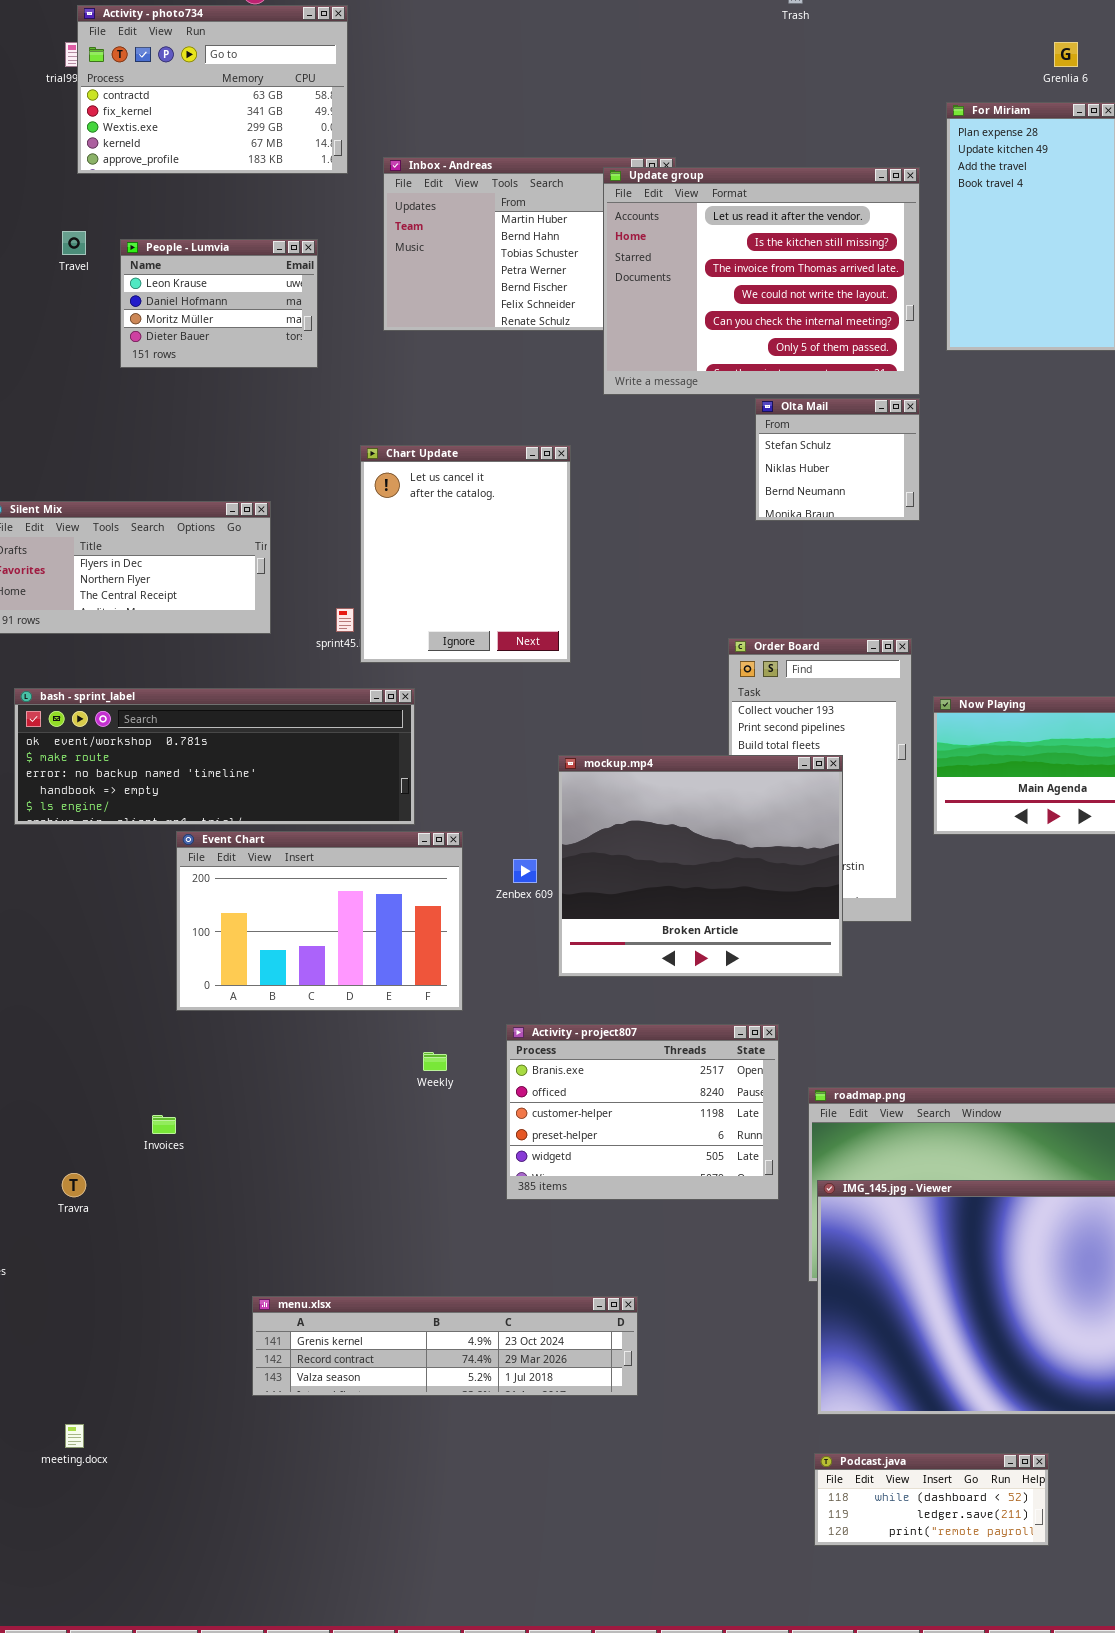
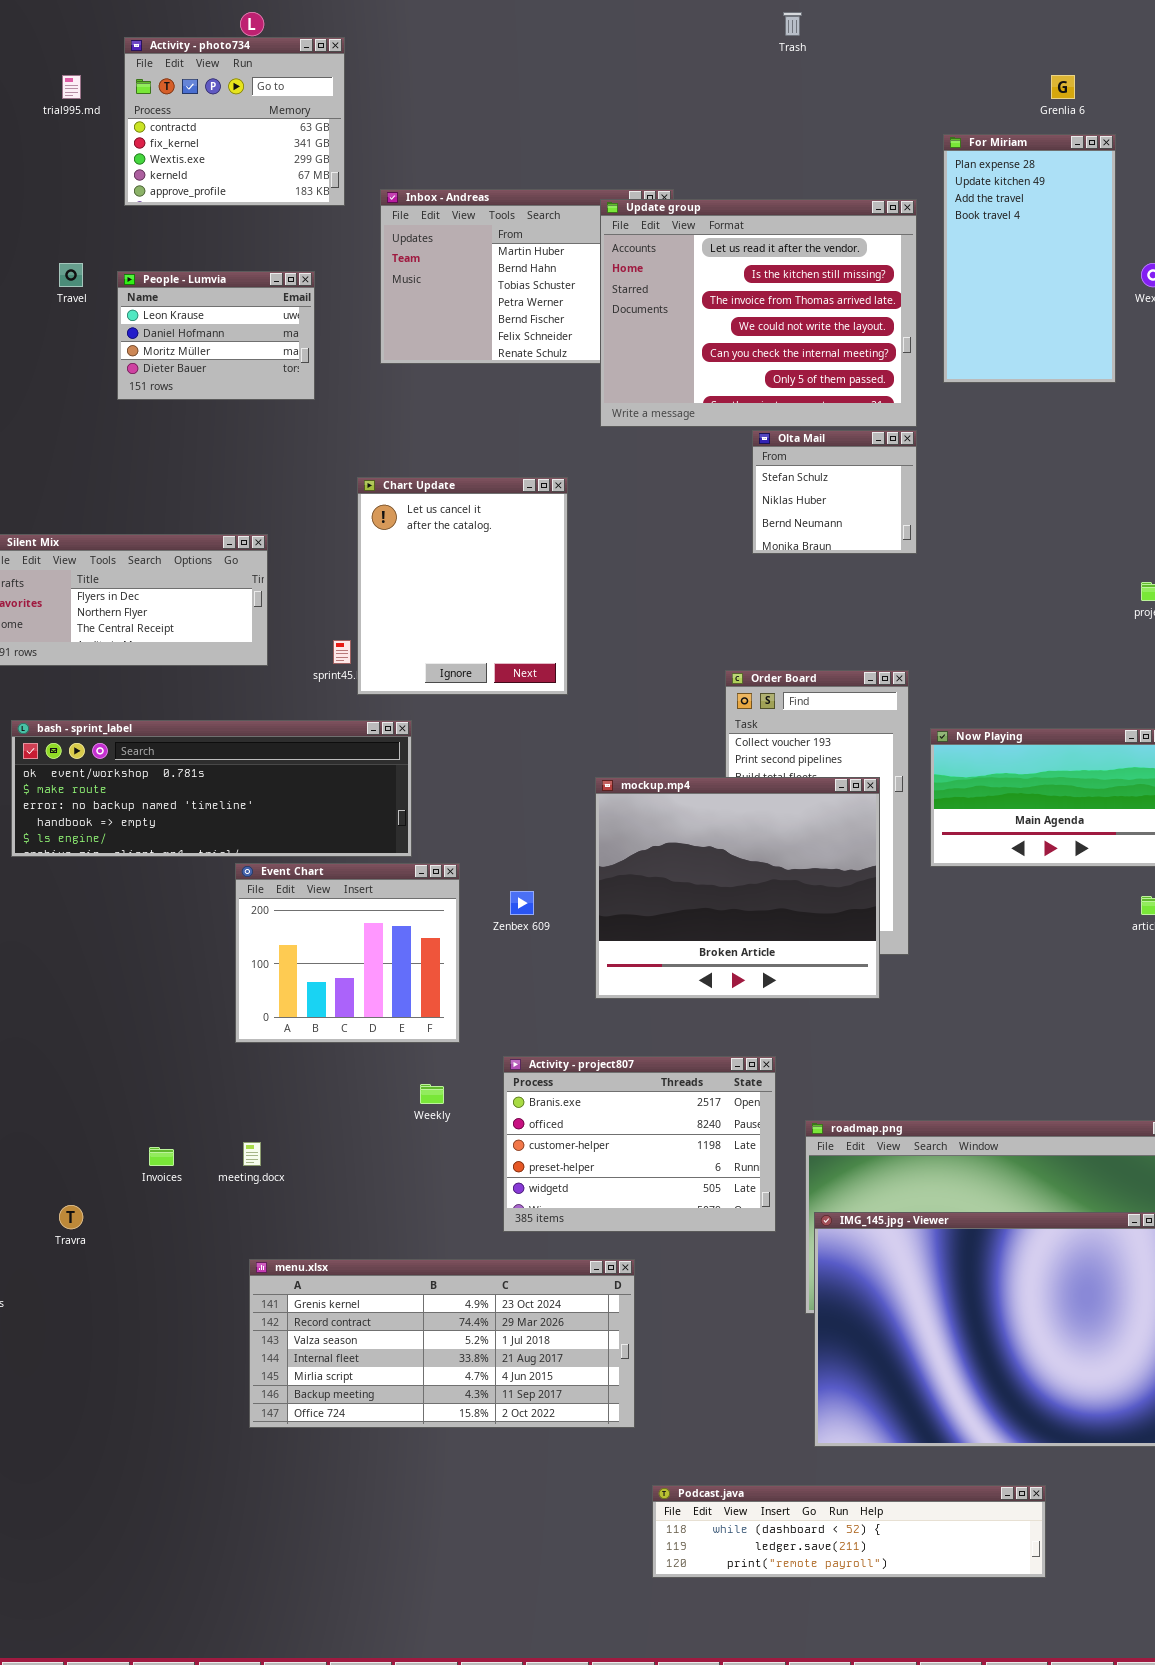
Activity - photo734: [77,5,348,174] -> [124,37,345,206], resized
mockup.mp4: [558,755,843,977] -> [595,777,880,999], moved
Event Chart: [176,831,463,1011] -> [235,863,460,1043], resized
menu.xlsx: [252,1296,638,1396] -> [249,1259,635,1428], resized
meeting.docx: [65,1424,84,1448] -> [243,1142,261,1166], moved
Podcast.java: [814,1453,1049,1546] -> [652,1485,1046,1578], resized

